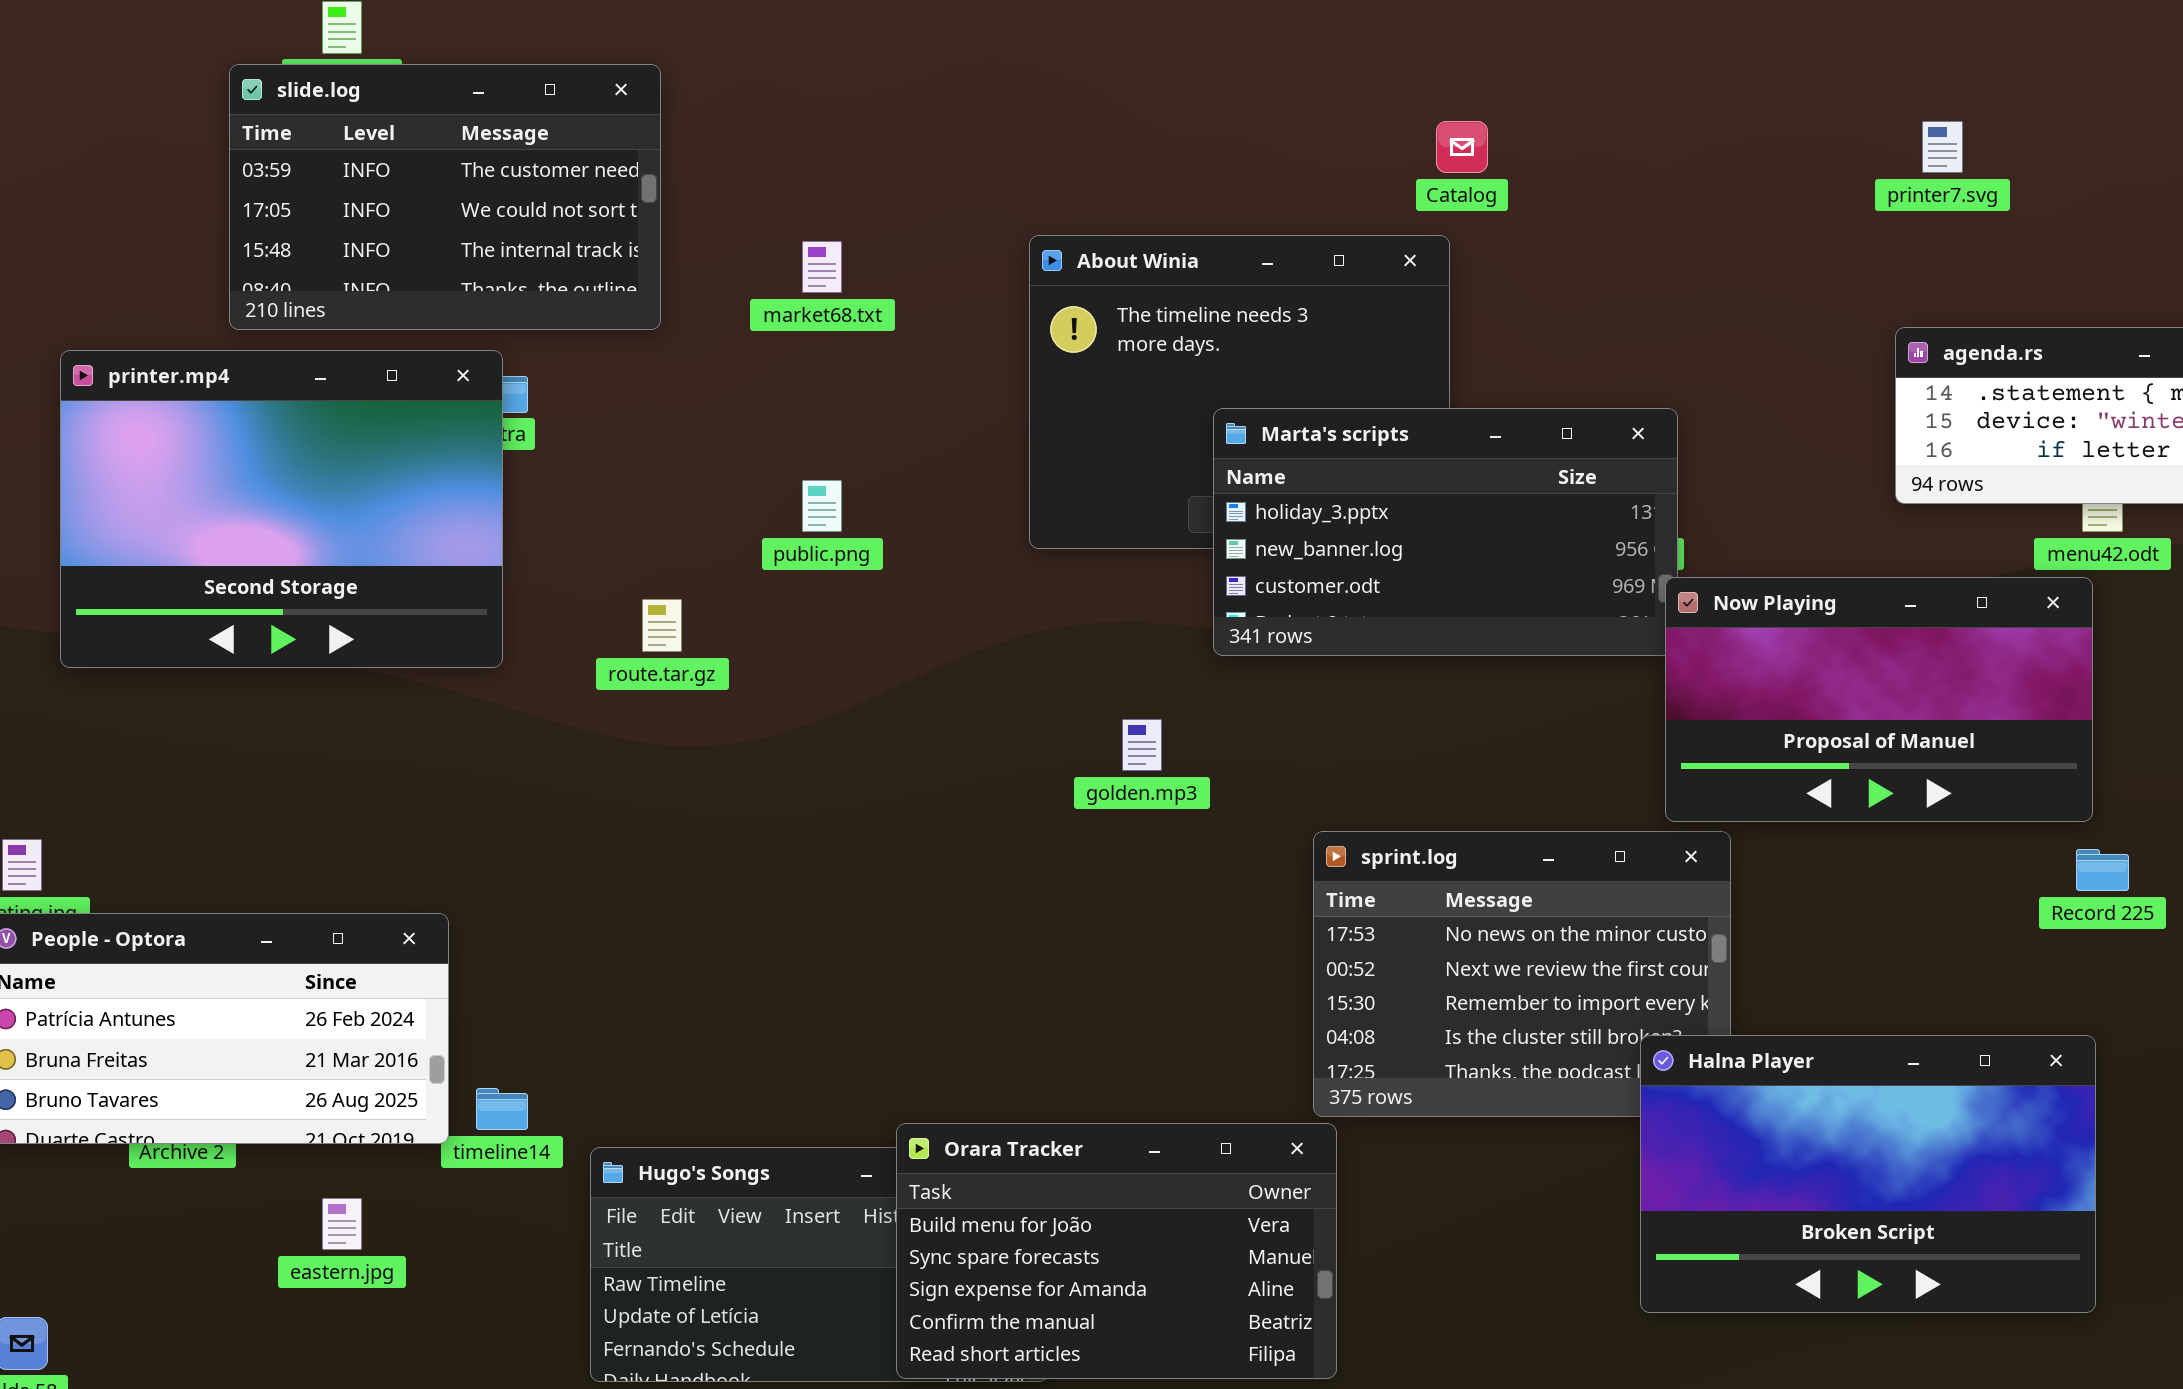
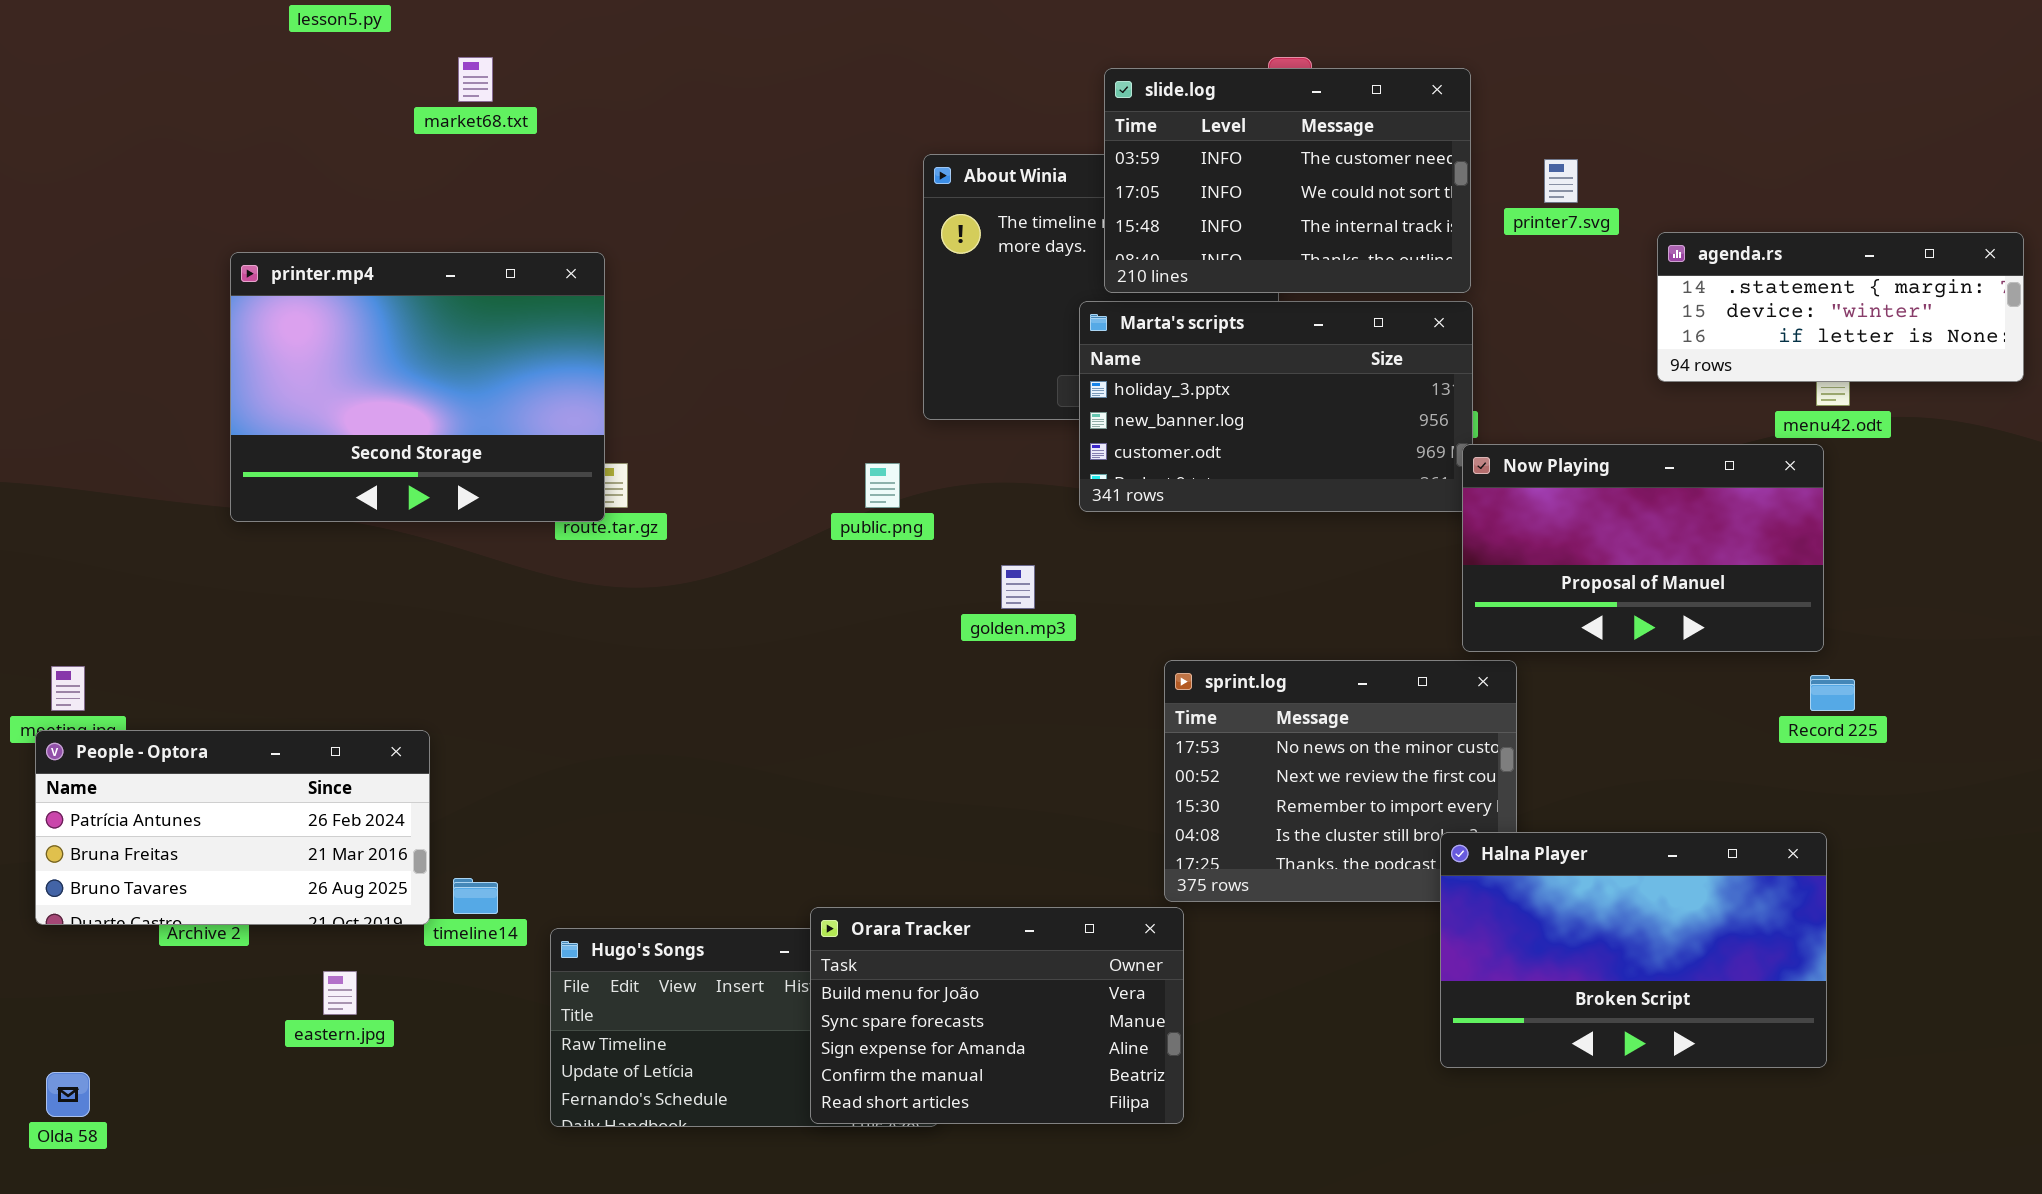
slide.log: [229,64,661,330] -> [1104,68,1471,293], moved
printer7.svg: [1922,121,1963,173] -> [1544,159,1578,203], moved
market68.txt: [802,241,842,293] -> [458,57,493,102], moved
printer.mp4: [60,350,503,668] -> [230,252,605,522], moved
public.png: [802,480,842,532] -> [865,463,900,508], moved

